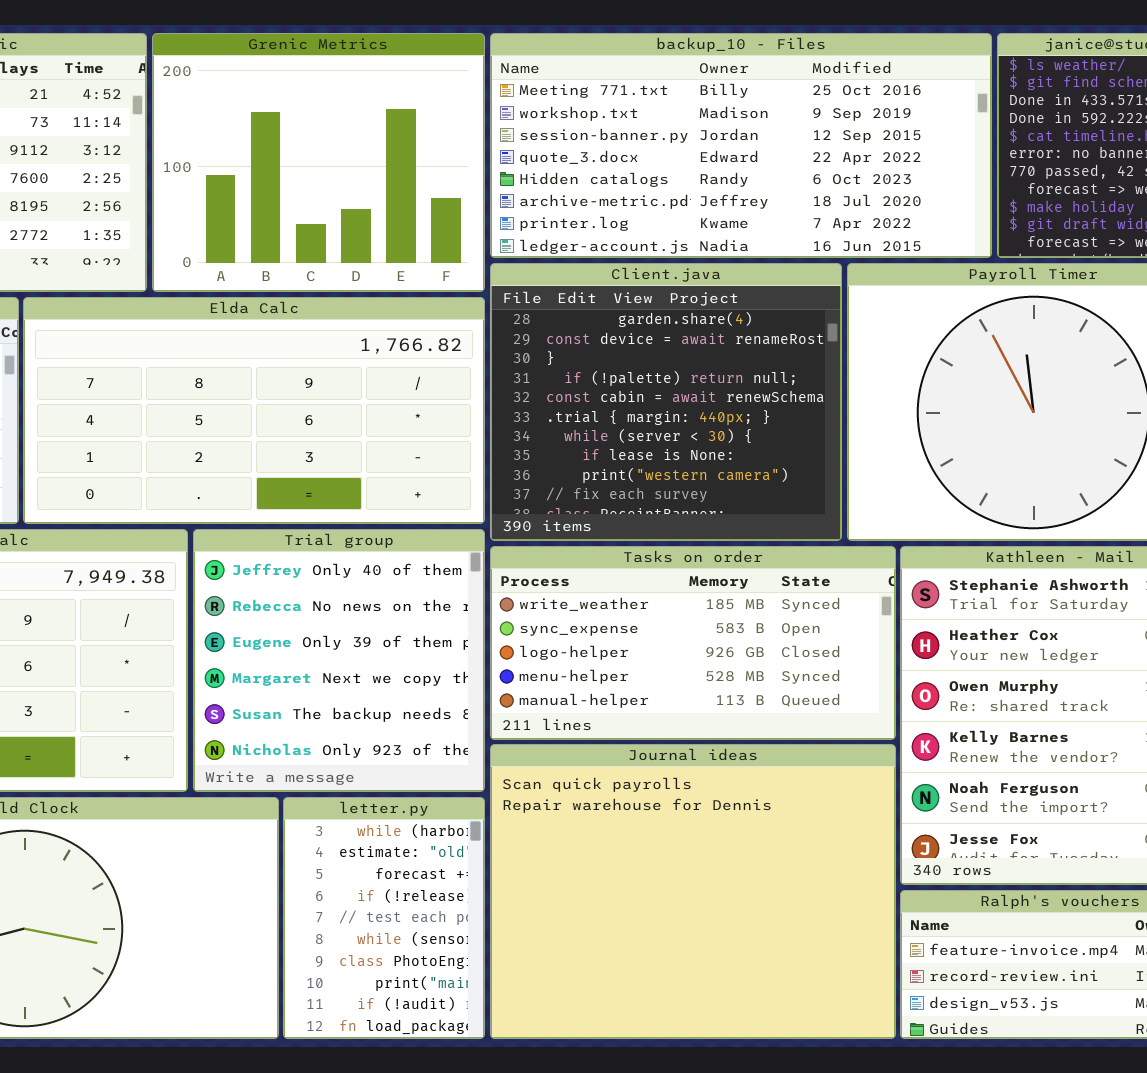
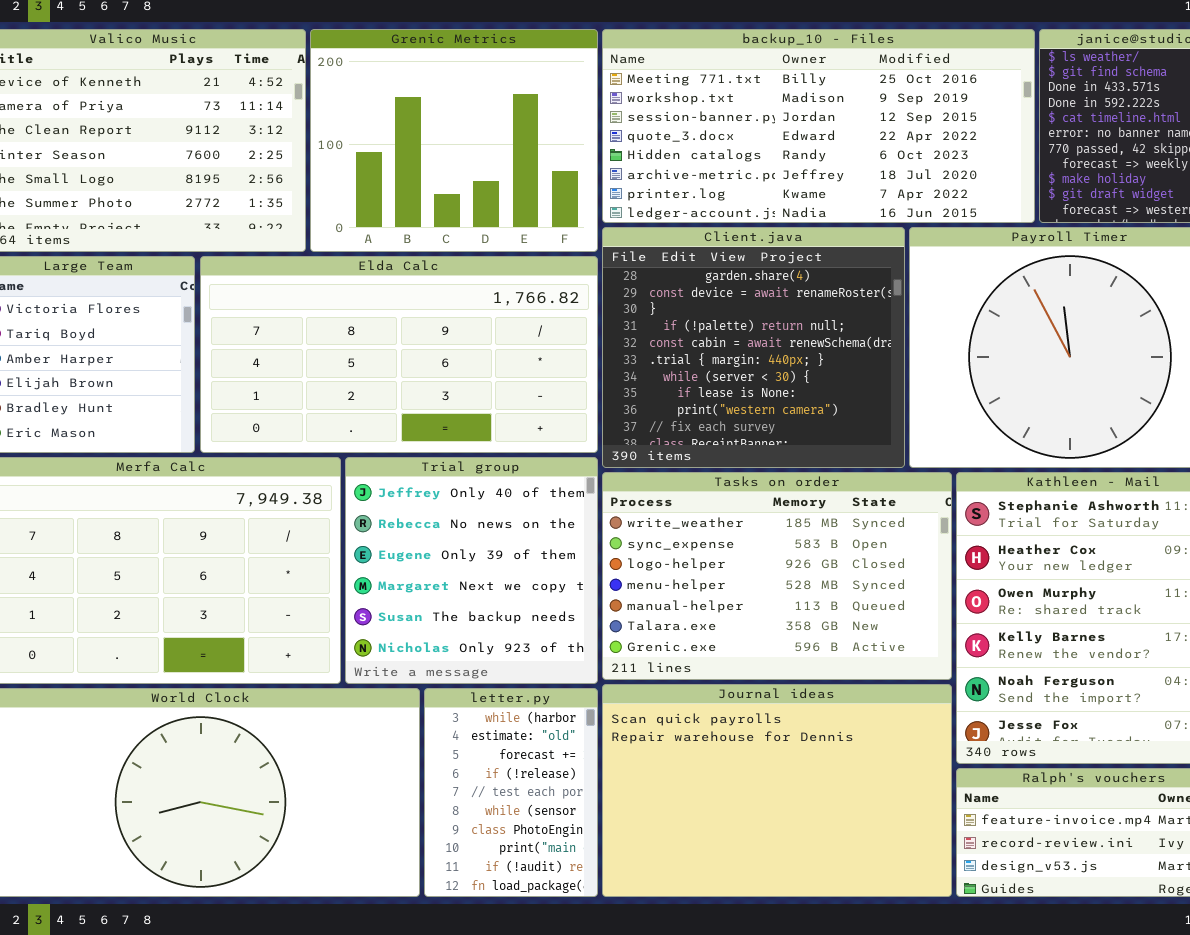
Tasks on order: [490,546,896,740] -> [602,472,952,680], resized
Journal ideas: [490,744,896,1039] -> [602,684,952,897], resized

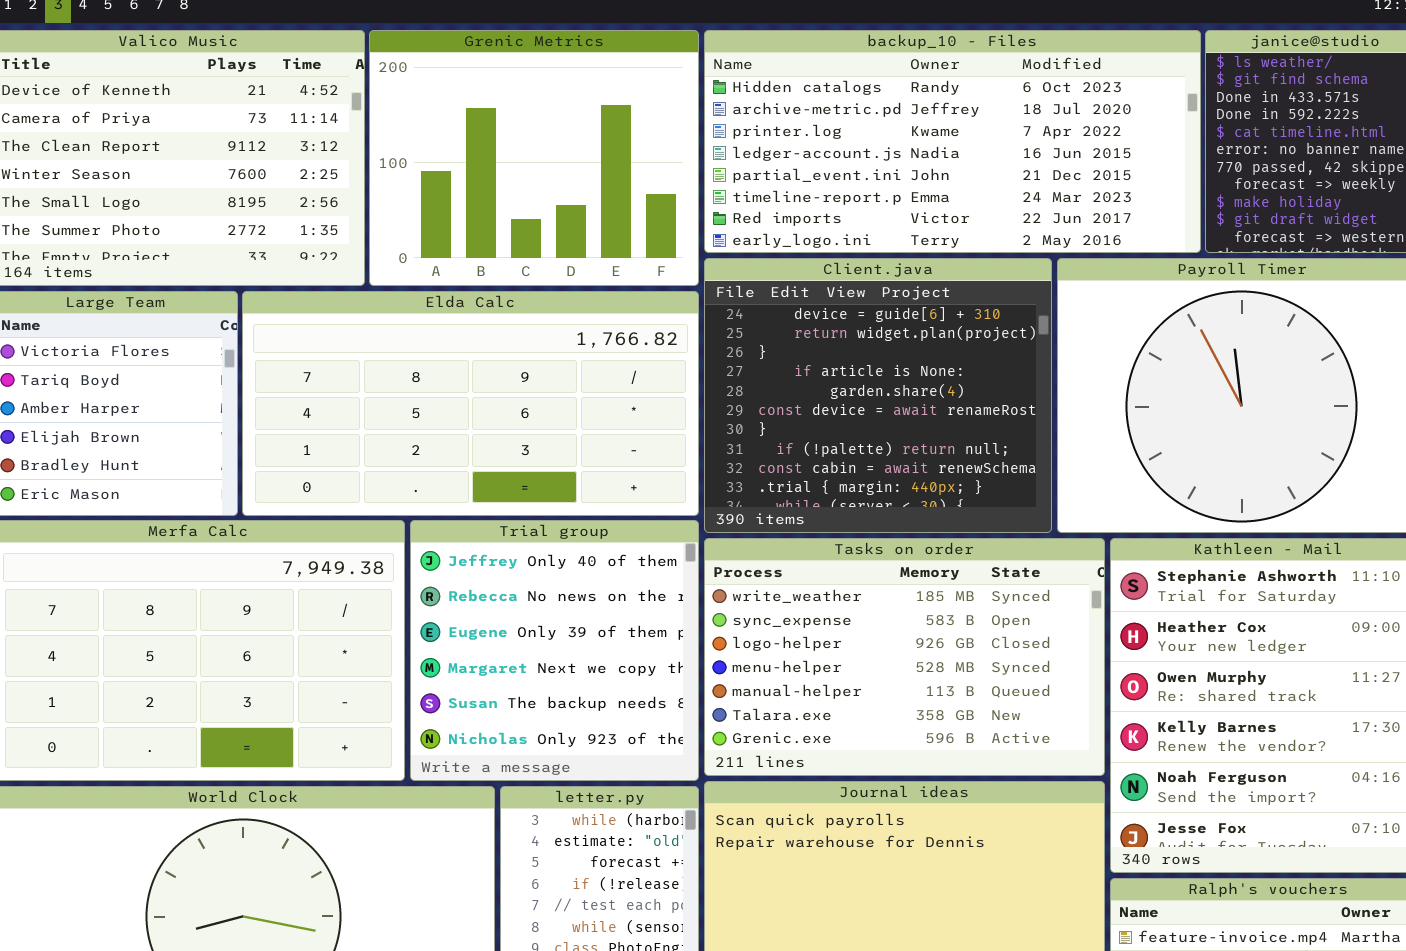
backup_10 - Files: [602,29,1035,223] -> [704,30,1201,253], scrolled down 4 rows
Client.java: [602,227,905,468] -> [704,258,1052,533], scrolled up 4 rows

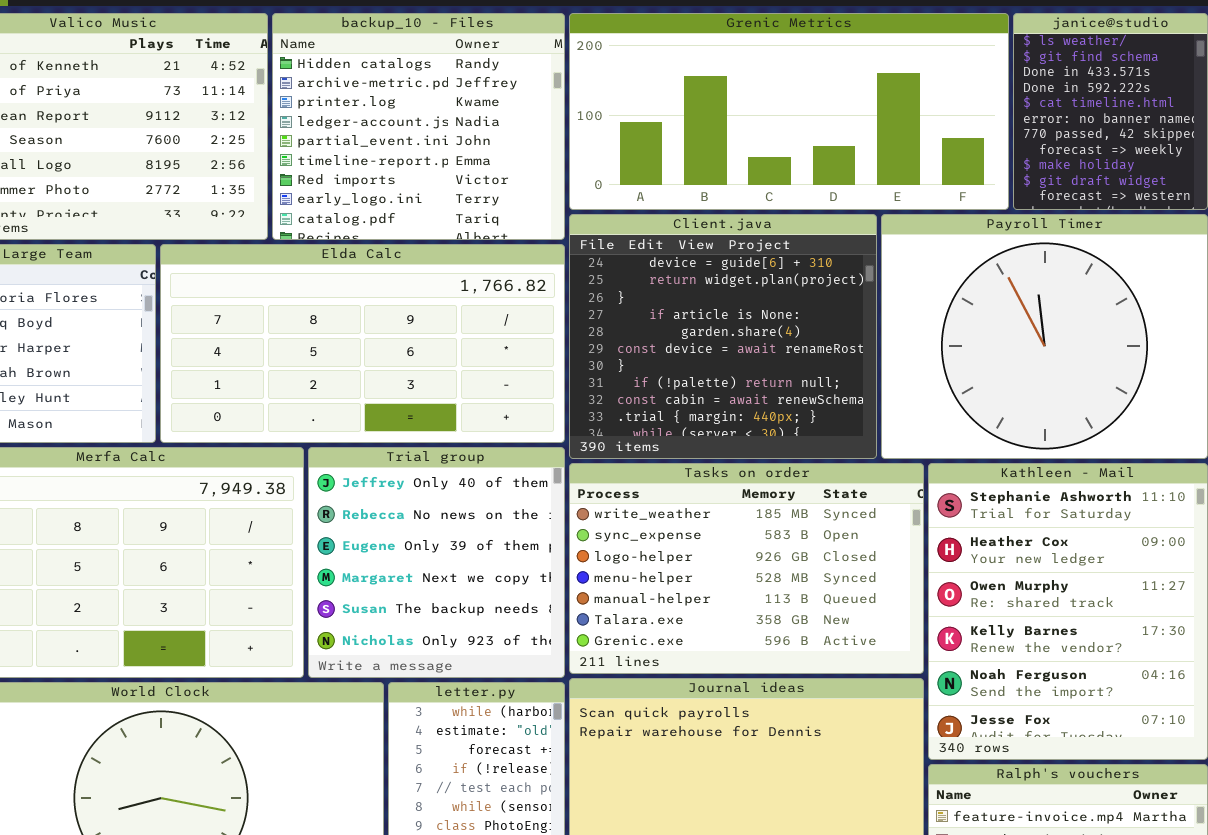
Grenic Metrics: [369,30,699,286] -> [569,13,1009,210], moved, resized
backup_10 - Files: [704,30,1201,253] -> [272,13,565,240], moved, resized

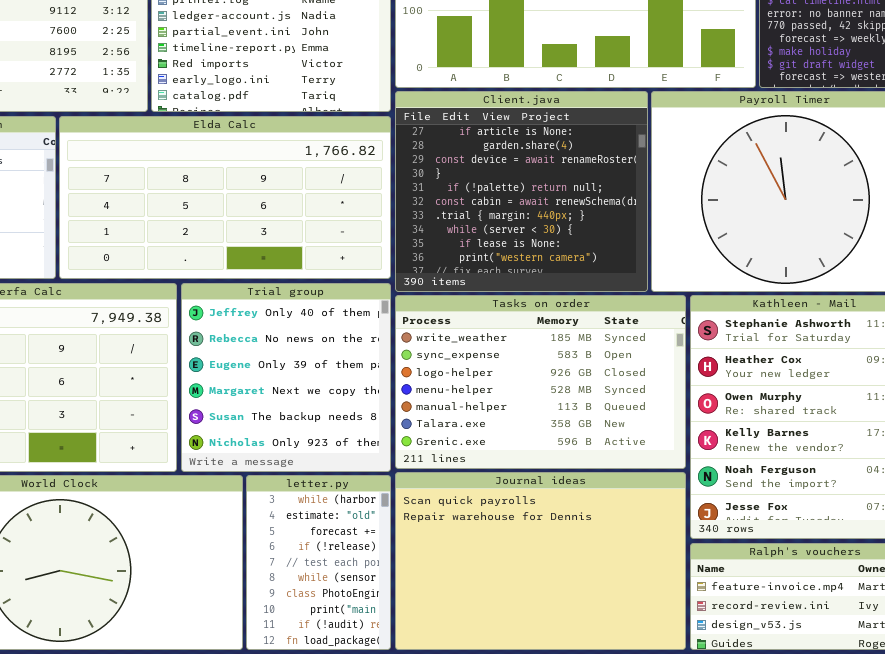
Client.java: [569,214,877,459] -> [395,91,648,292], scrolled down 3 rows

